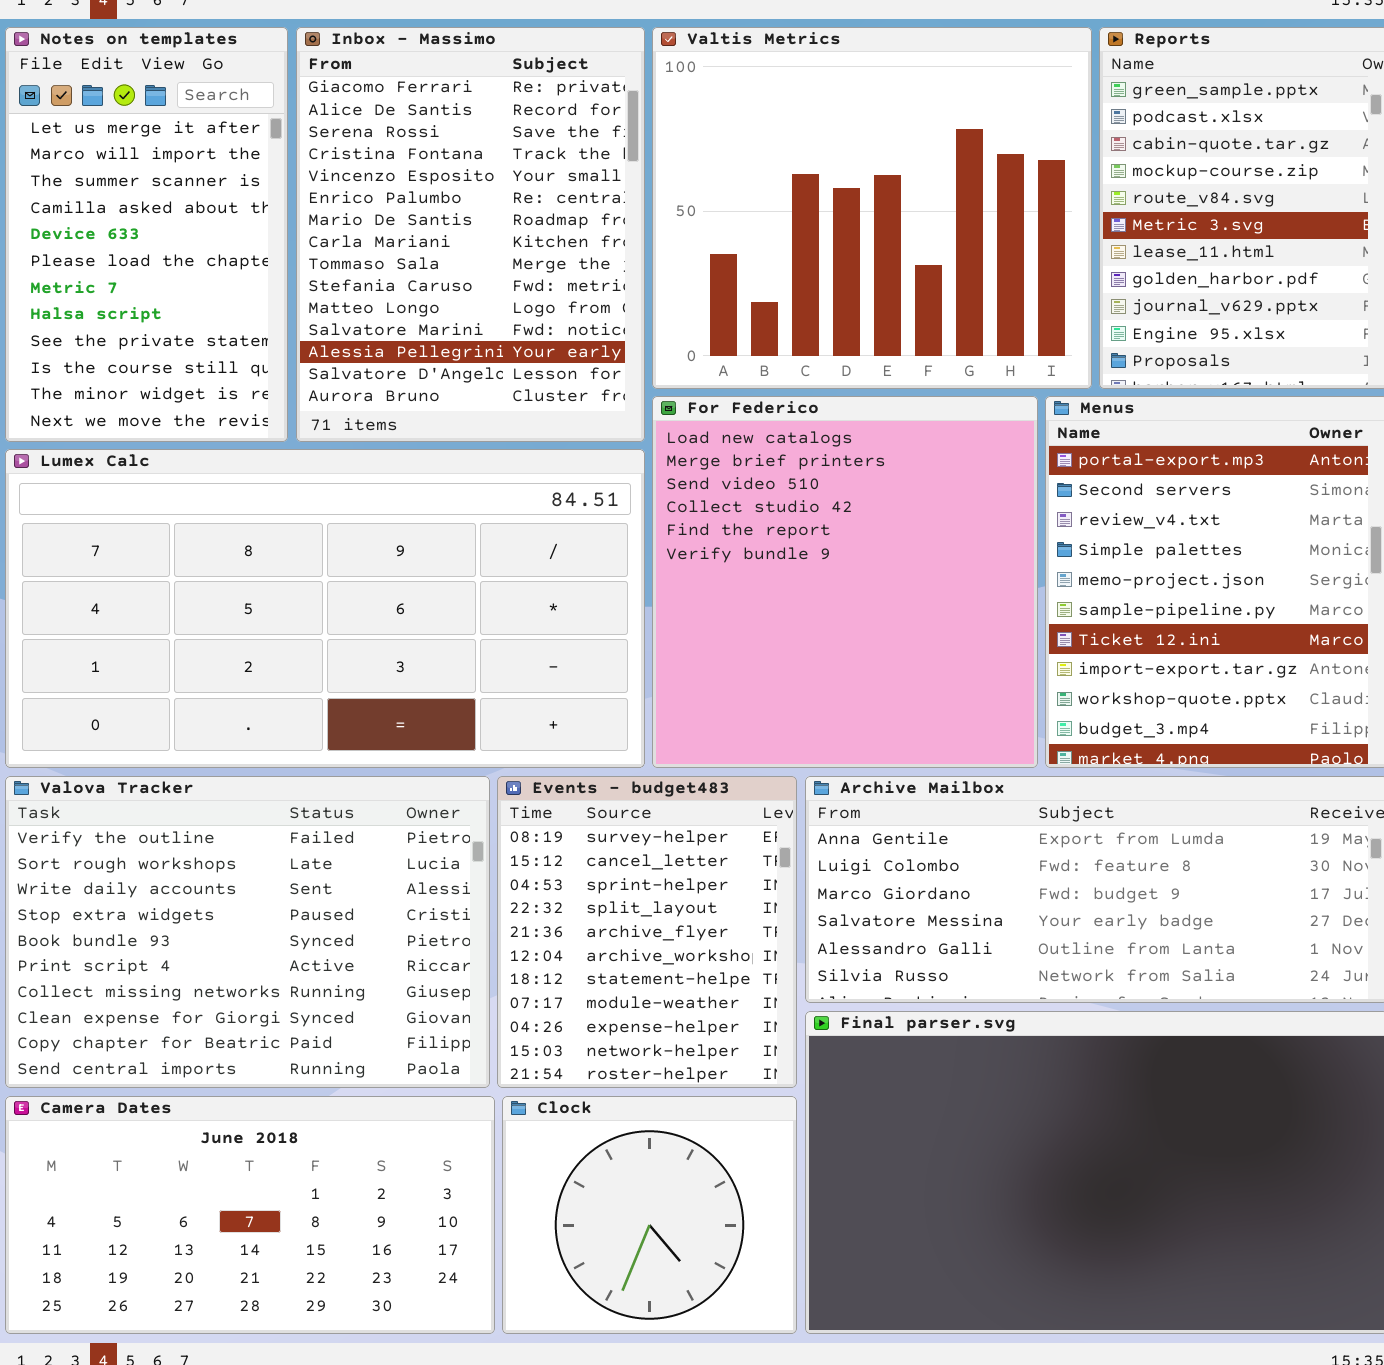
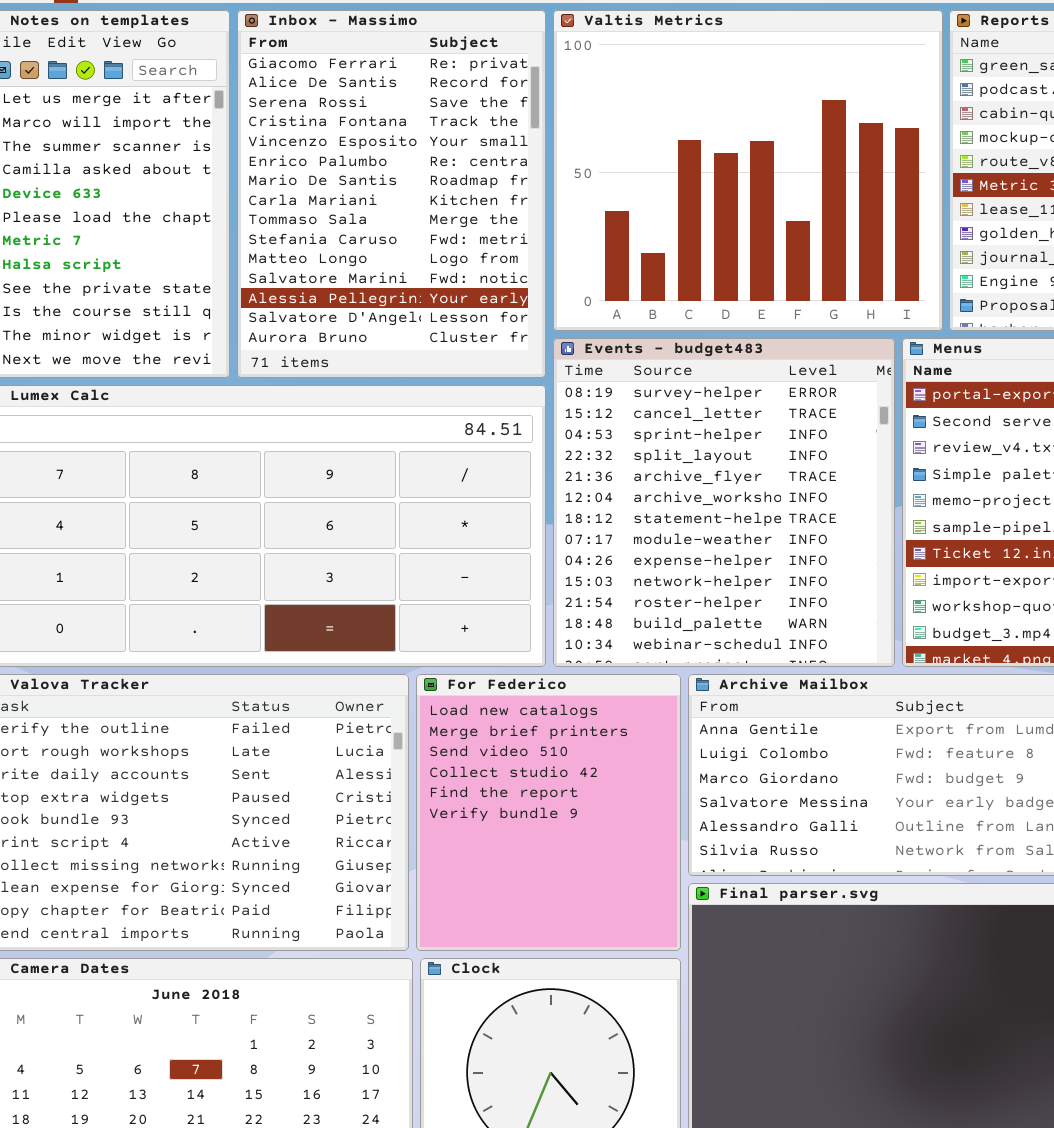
For Federico: [652,396,1038,768] -> [416,674,681,951], moved, resized
Events - budget483: [497,776,797,1088] -> [553,338,895,667], moved, resized

